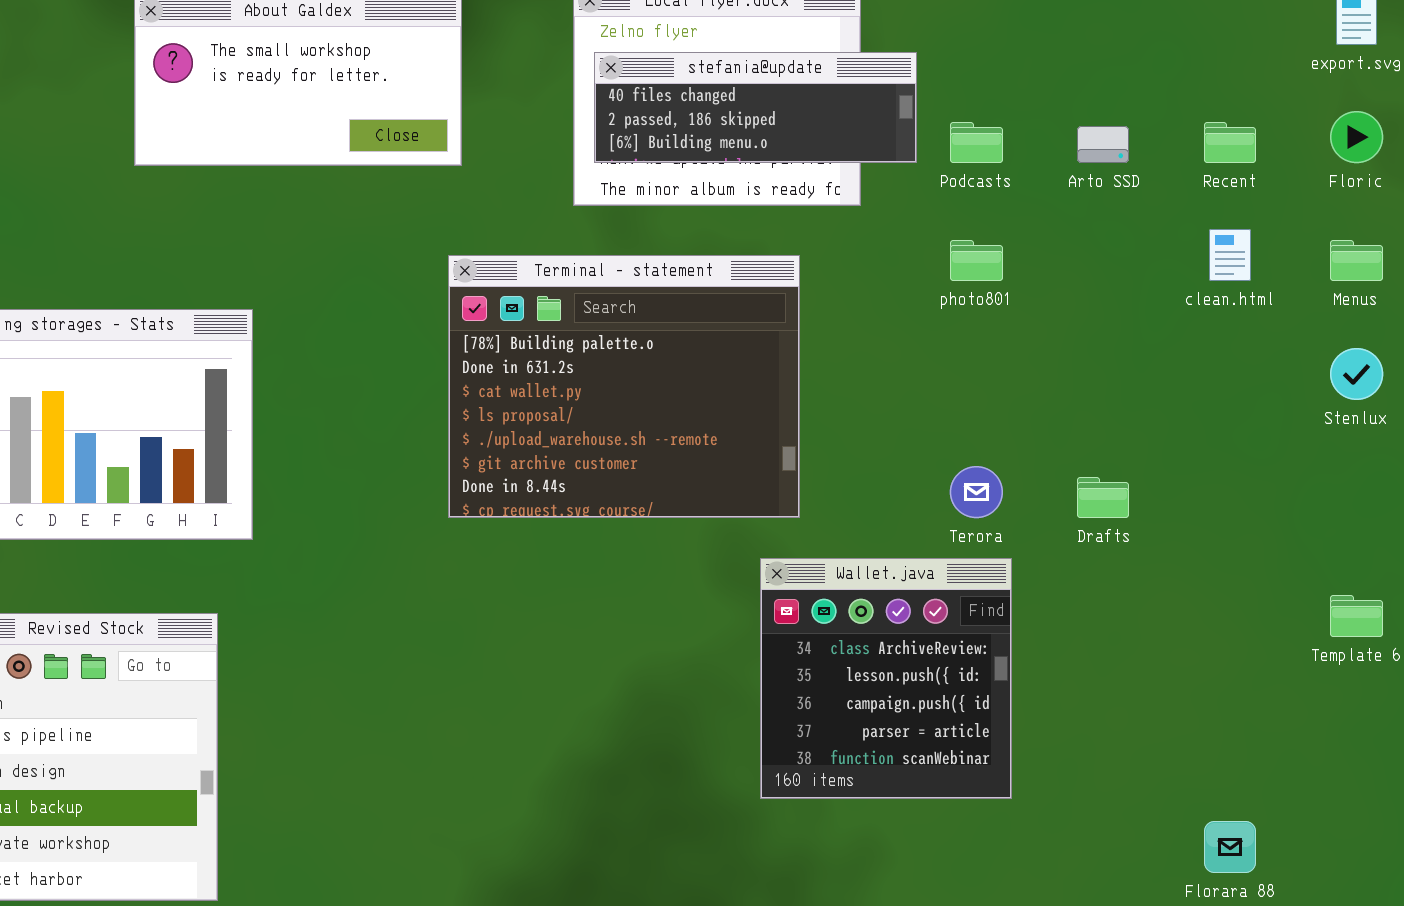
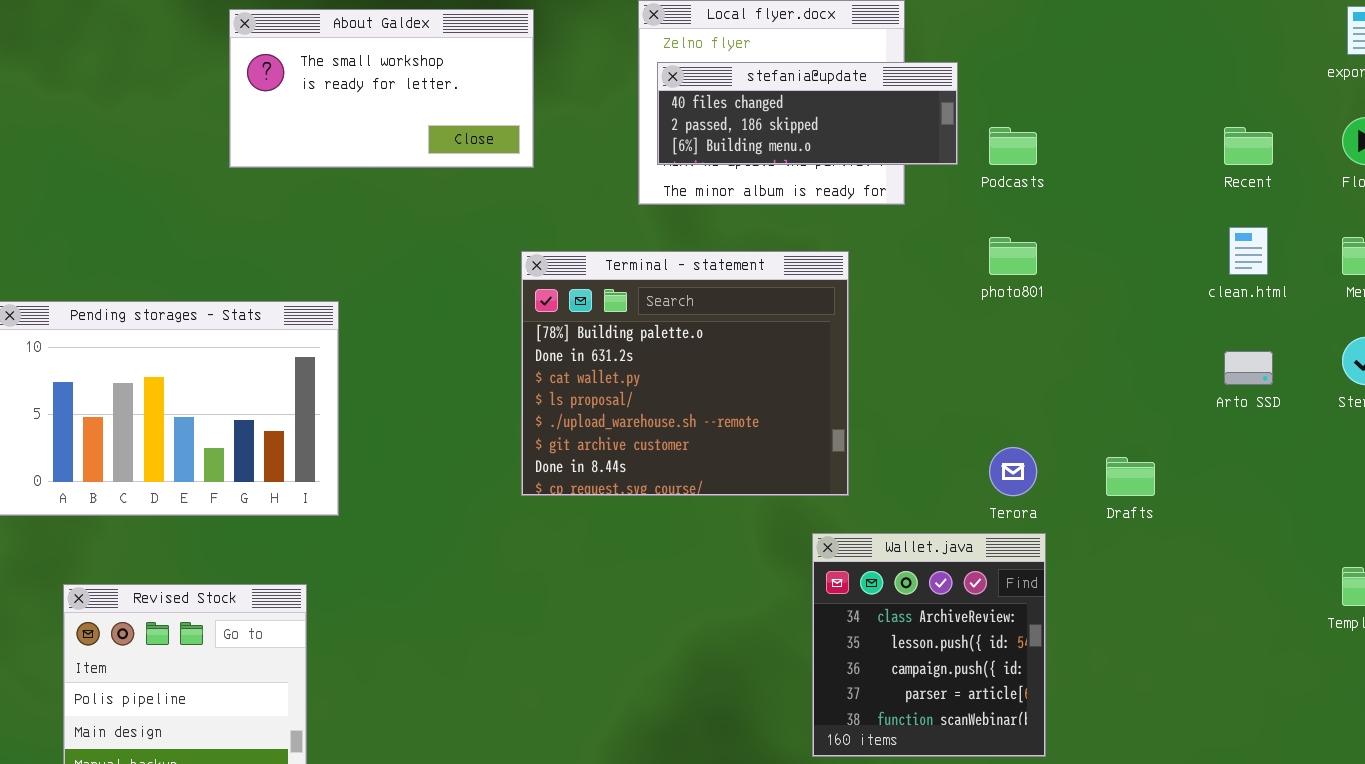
Arto SSD: [1077,126,1129,163] -> [1224,351,1273,385], moved

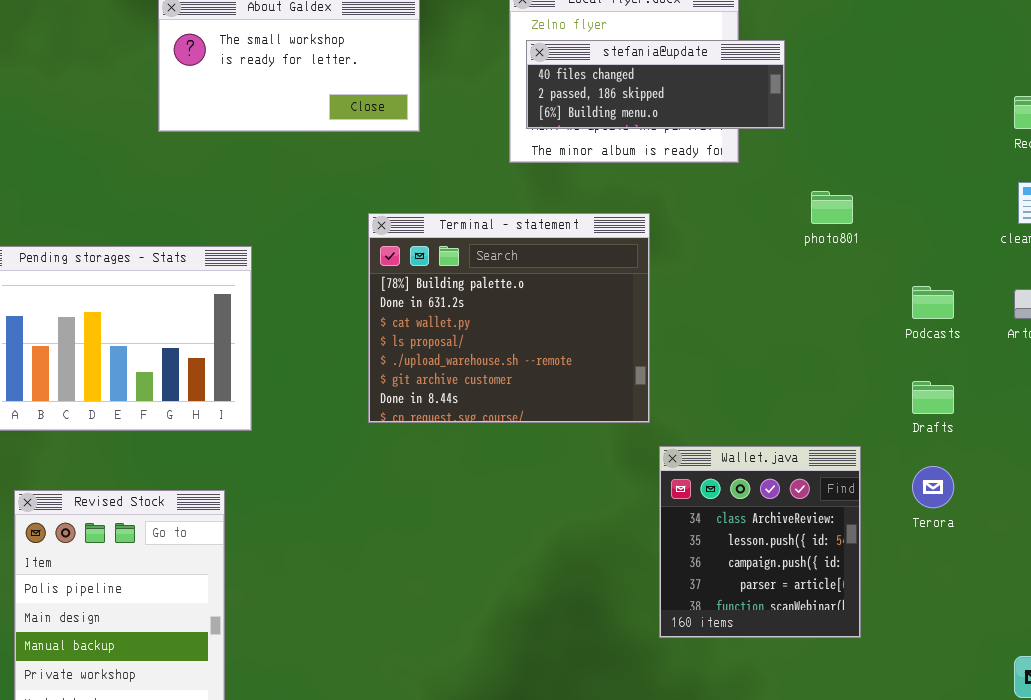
Podcasts: [989,127,1037,165] -> [912,286,954,319], moved
Terminal - statement: [521,251,849,496] -> [368,213,650,423], moved
Terora: [989,447,1037,496] -> [912,466,954,508], moved

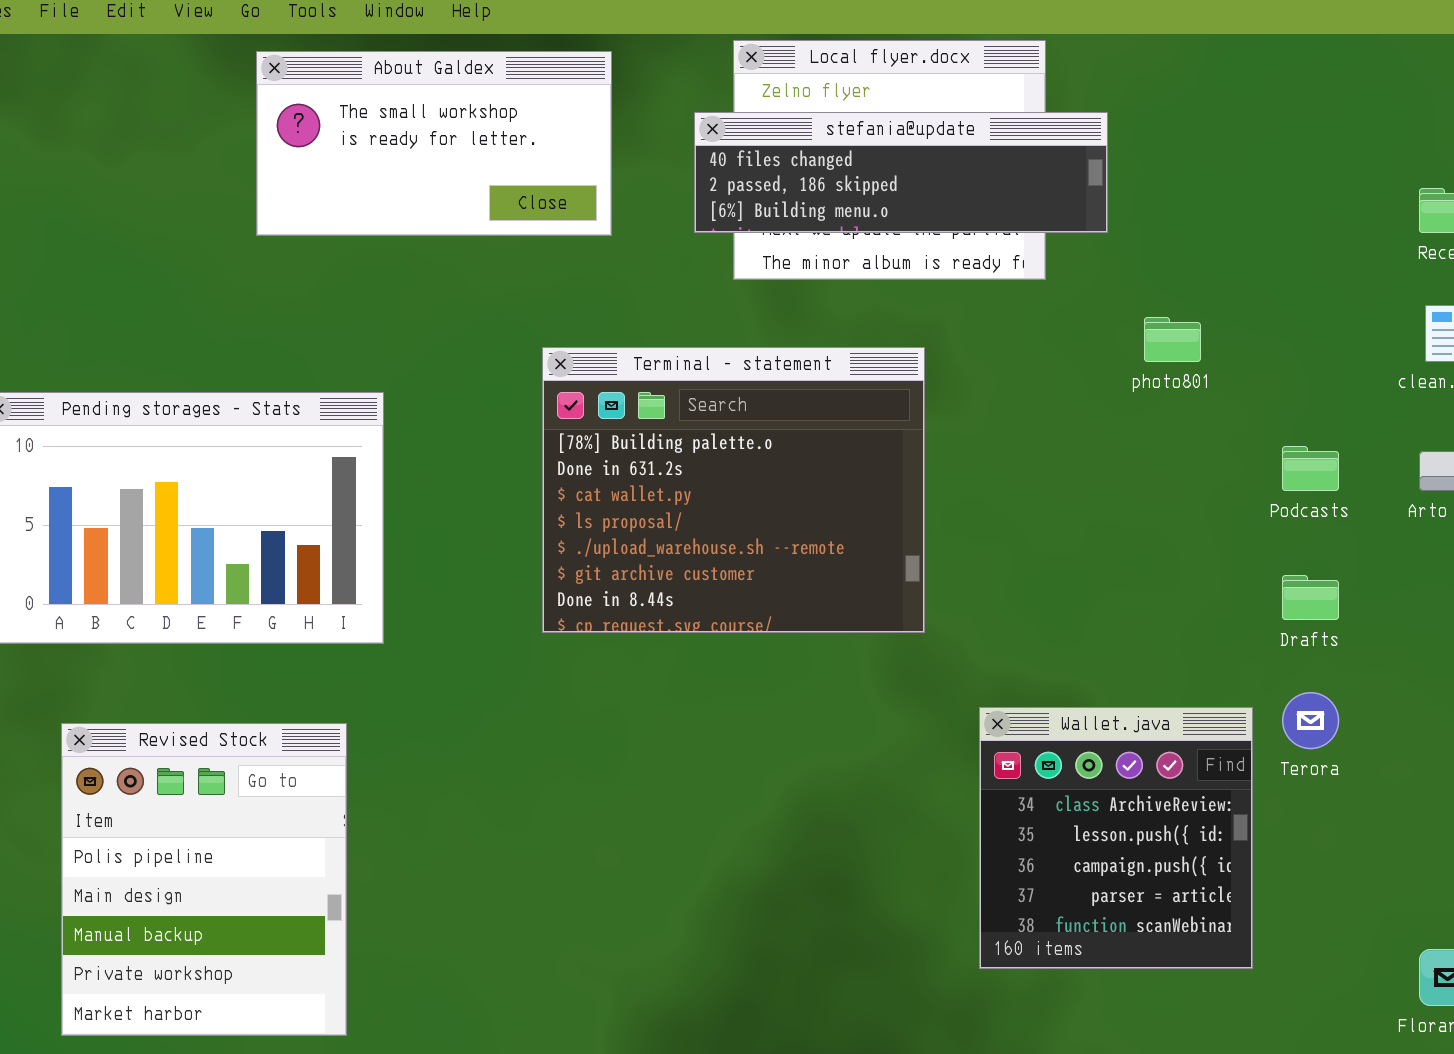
stefania@update: [526,40,785,129] -> [694,112,1108,233], resized
Wallet.java: [659,446,861,638] -> [979,707,1253,969], moved

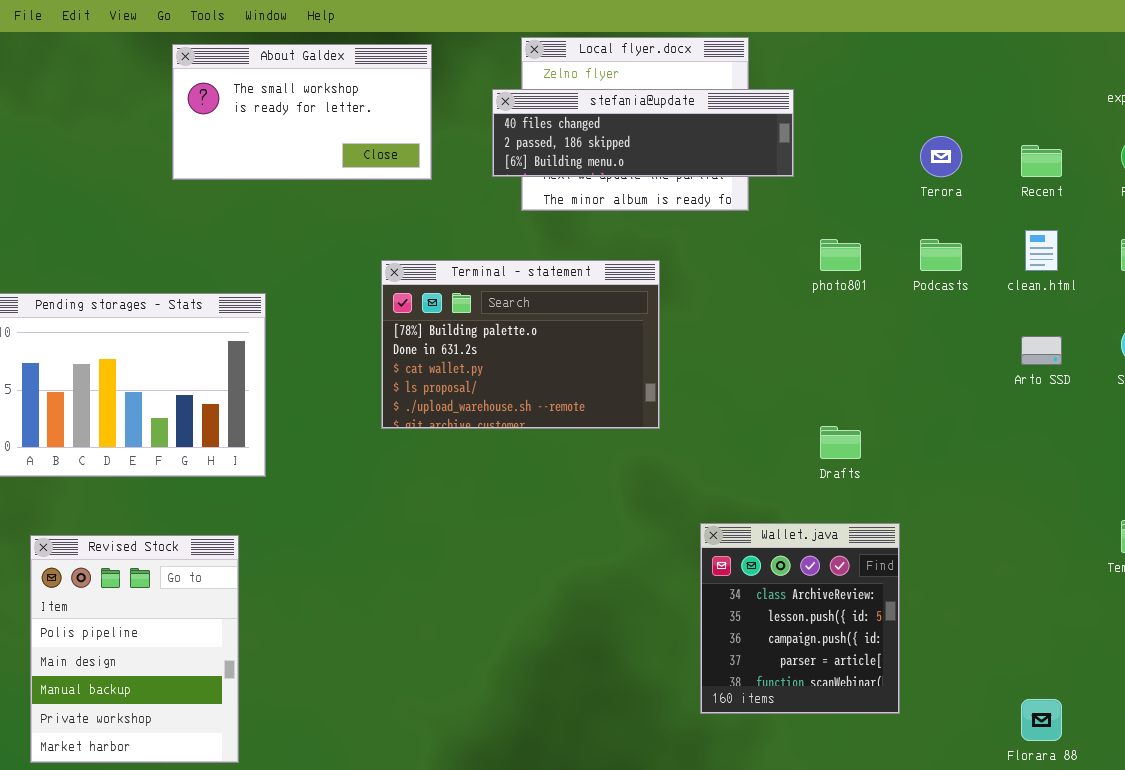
Terminal - statement: [542,347,925,633] -> [381,260,660,429], resized
Podcasts: [1282,446,1339,491] -> [920,239,962,271], moved
Drafts: [1282,575,1339,620] -> [820,426,861,459], moved
Terora: [1282,692,1339,749] -> [920,136,962,177], moved

